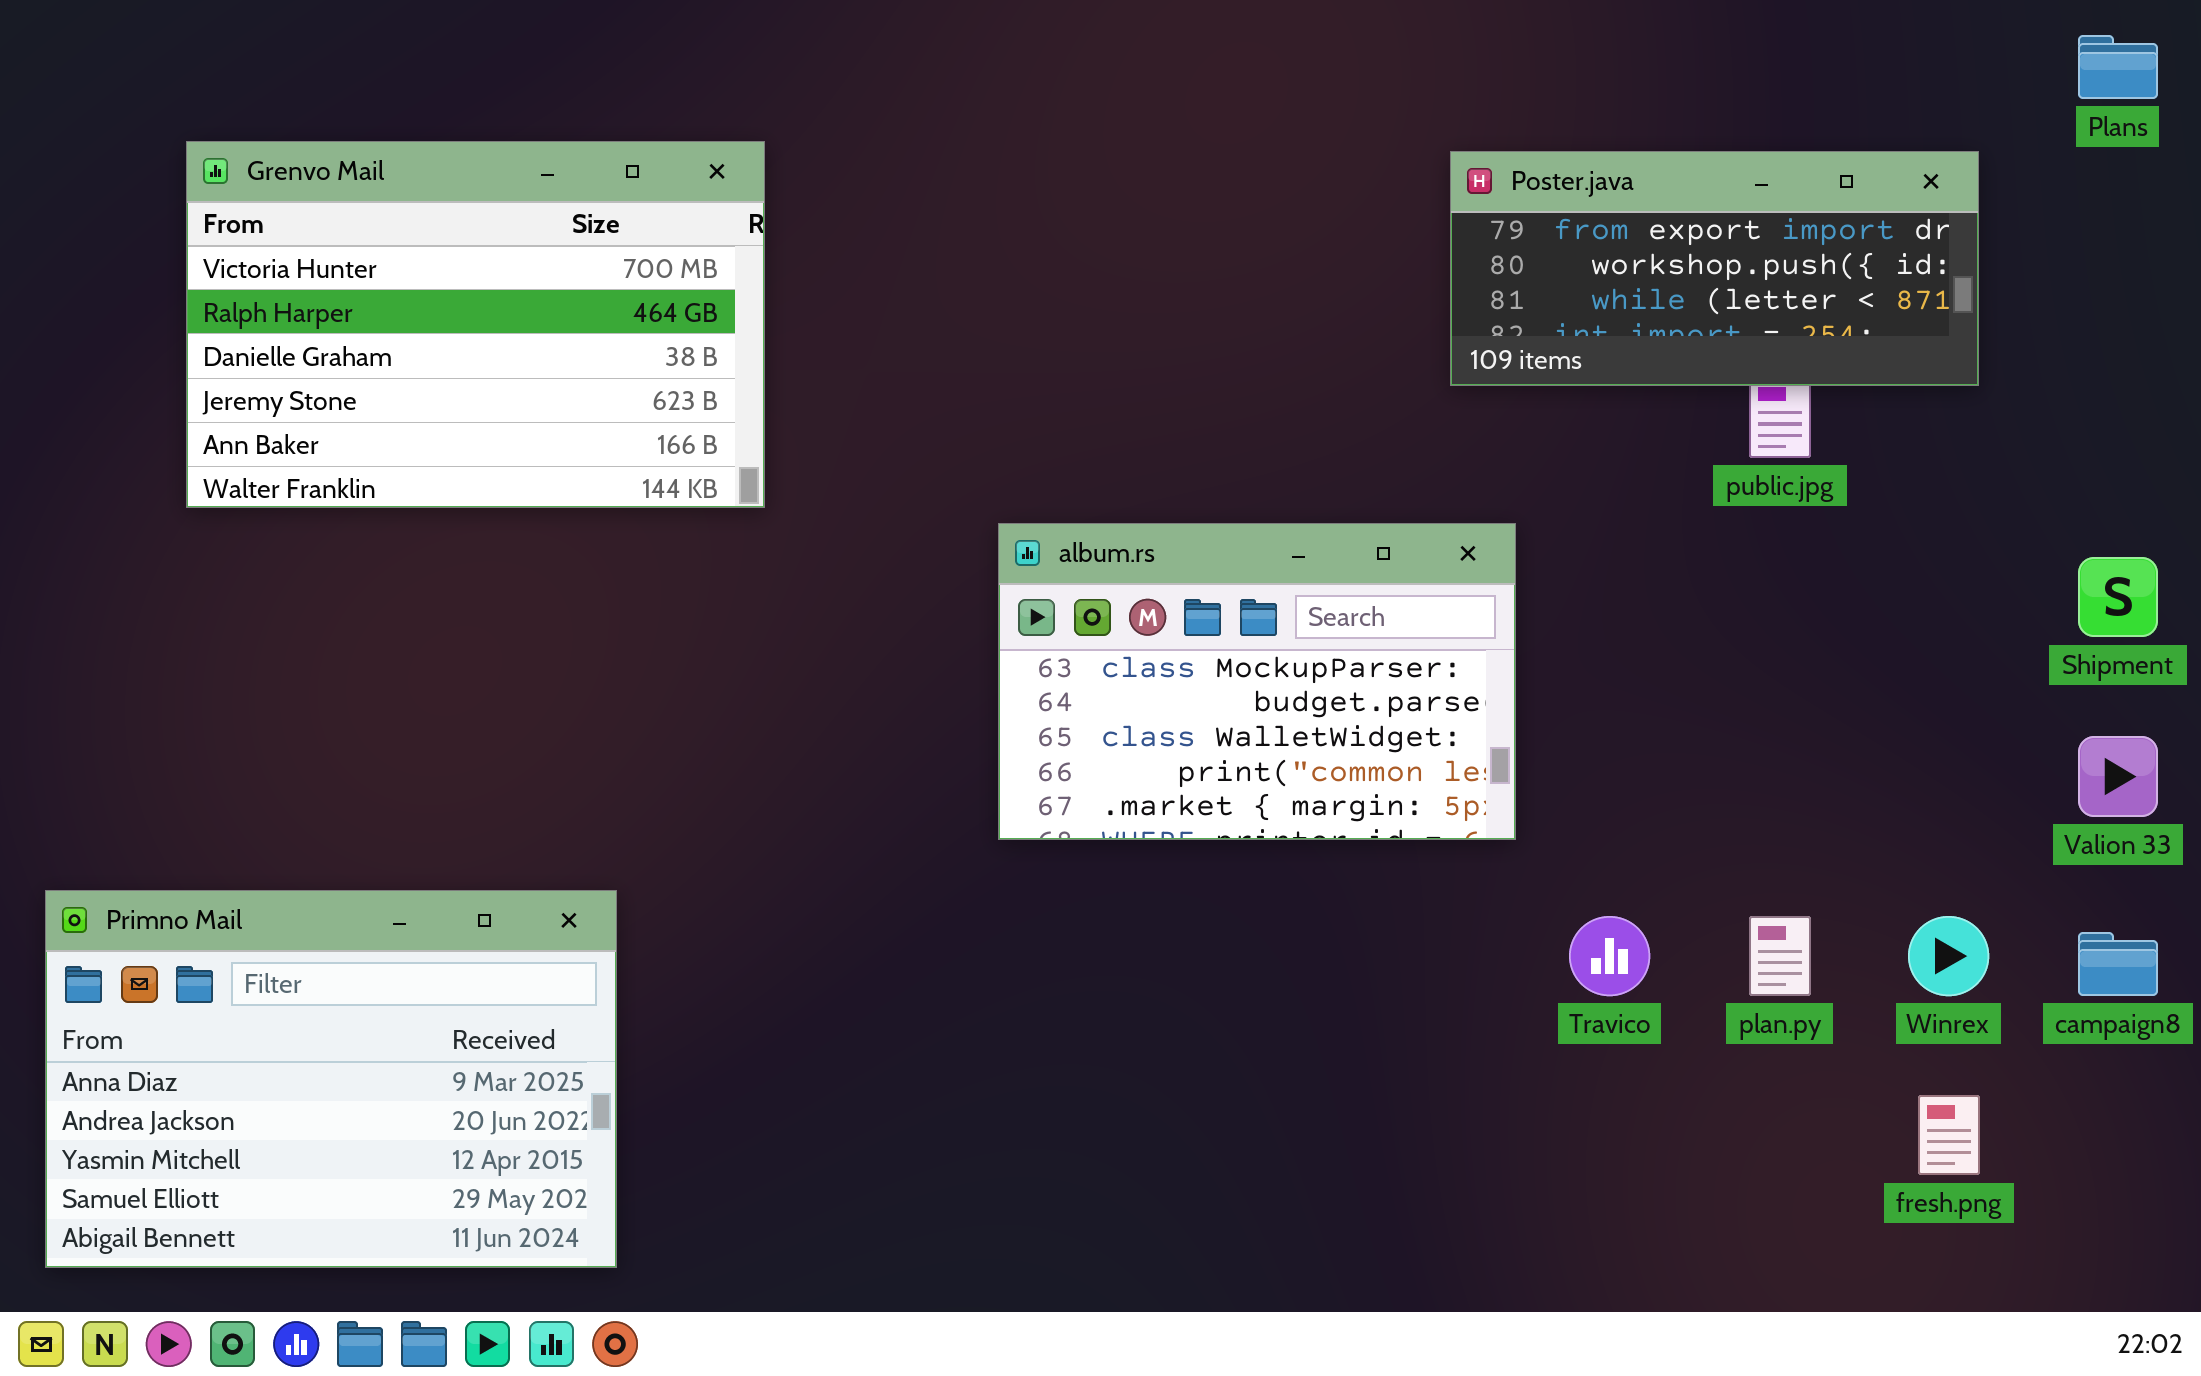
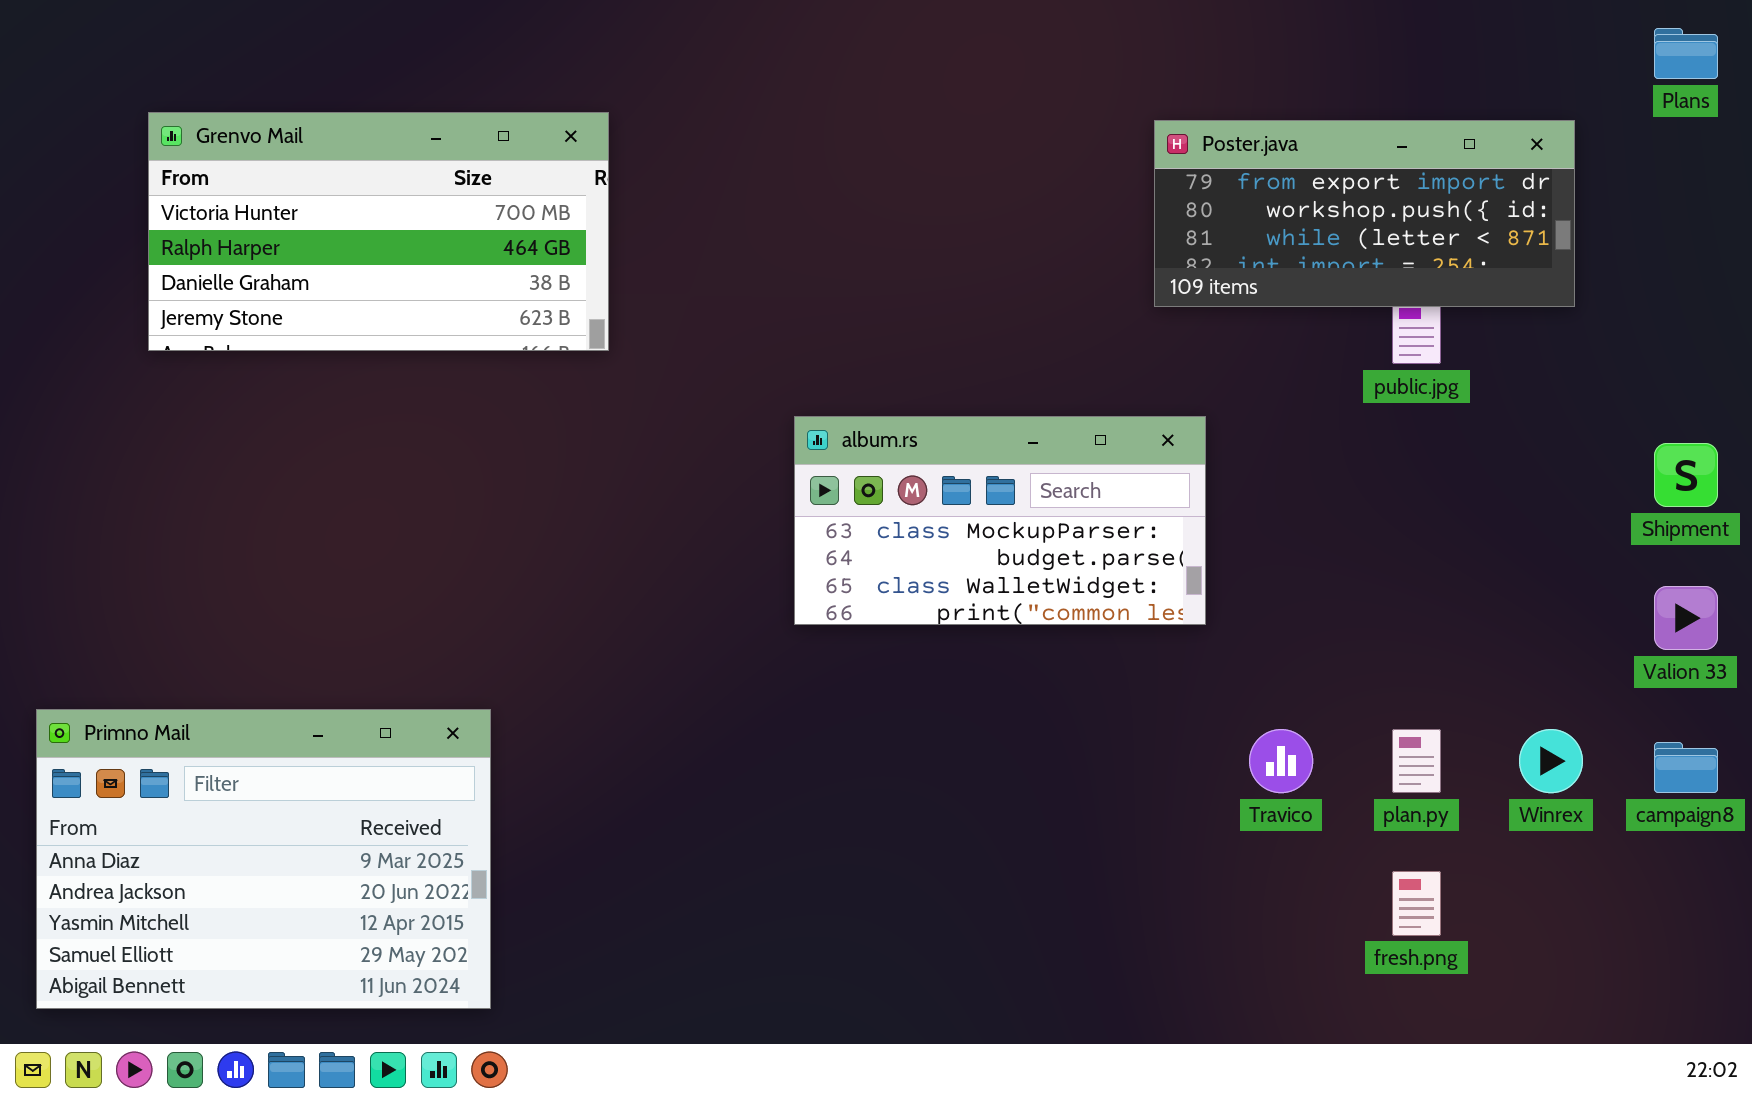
Grenvo Mail: [186,141,765,508] -> [148,112,609,351], resized
album.rs: [998,523,1516,840] -> [794,416,1206,625], resized
fresh.png: [1918,1095,1980,1175] -> [1392,871,1441,936], moved

